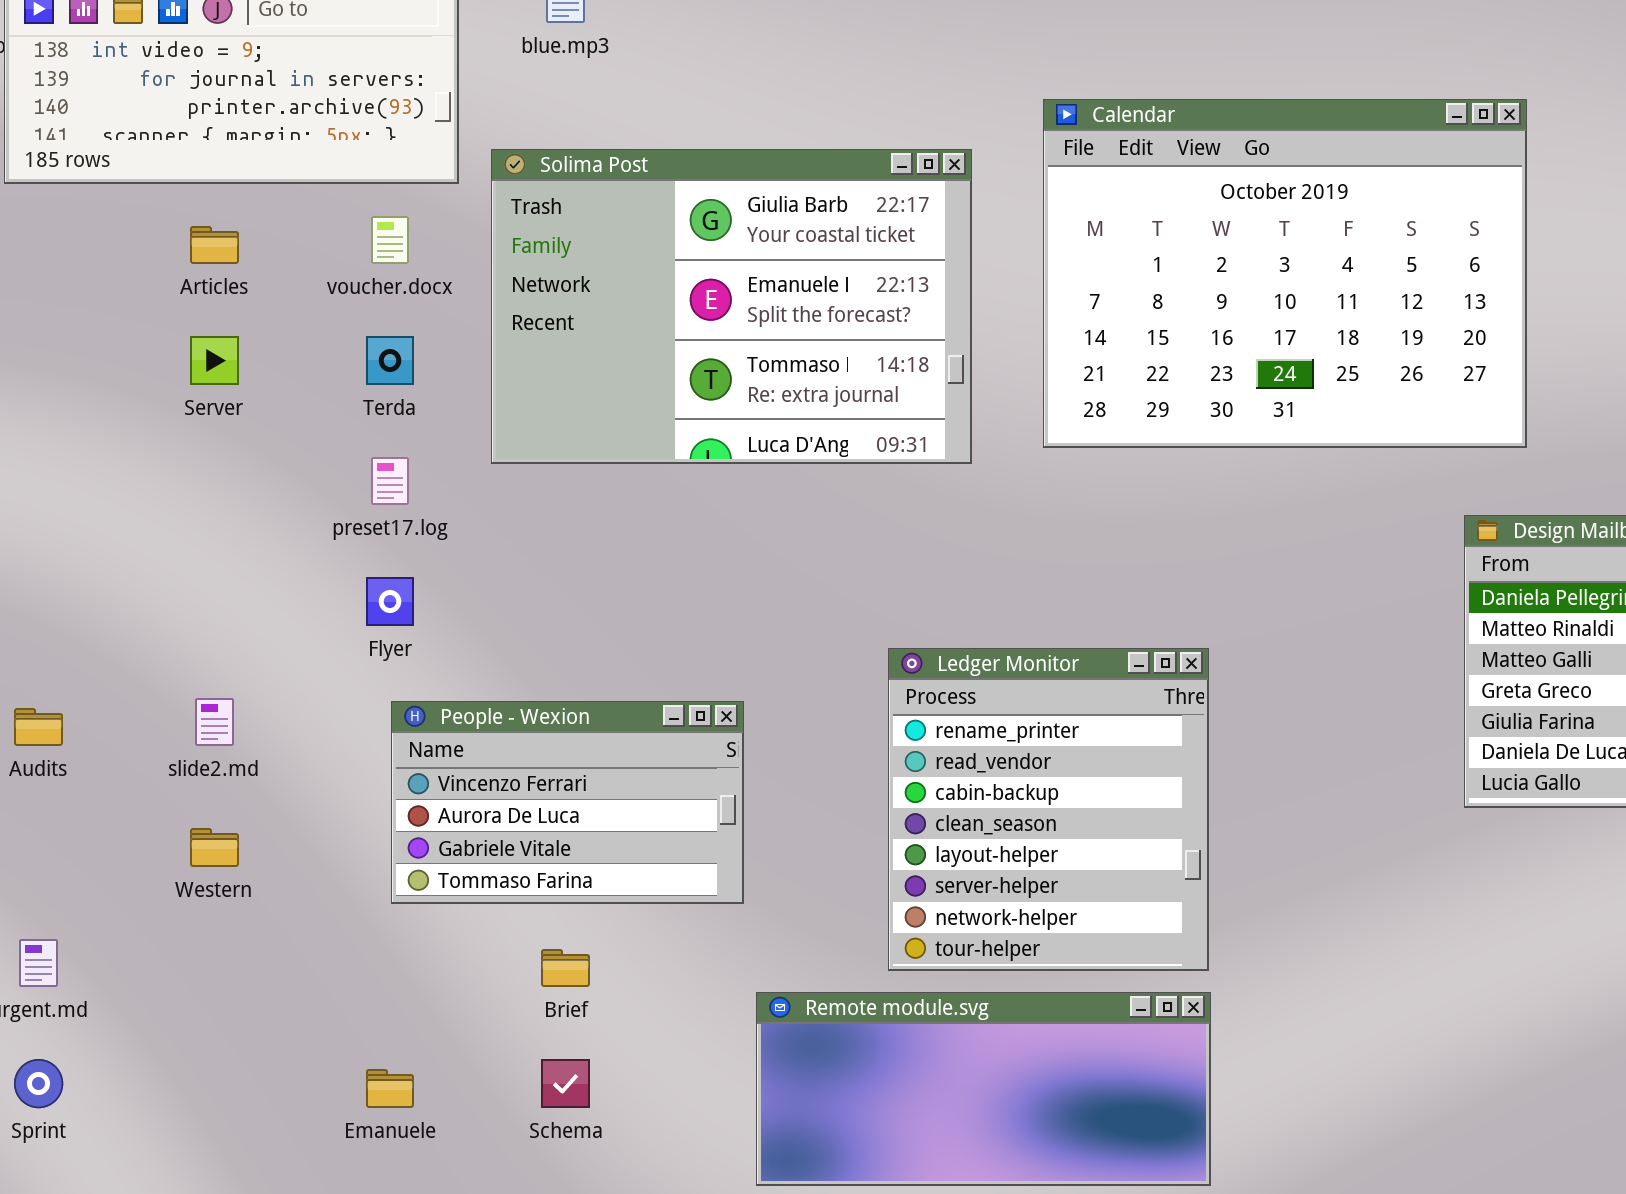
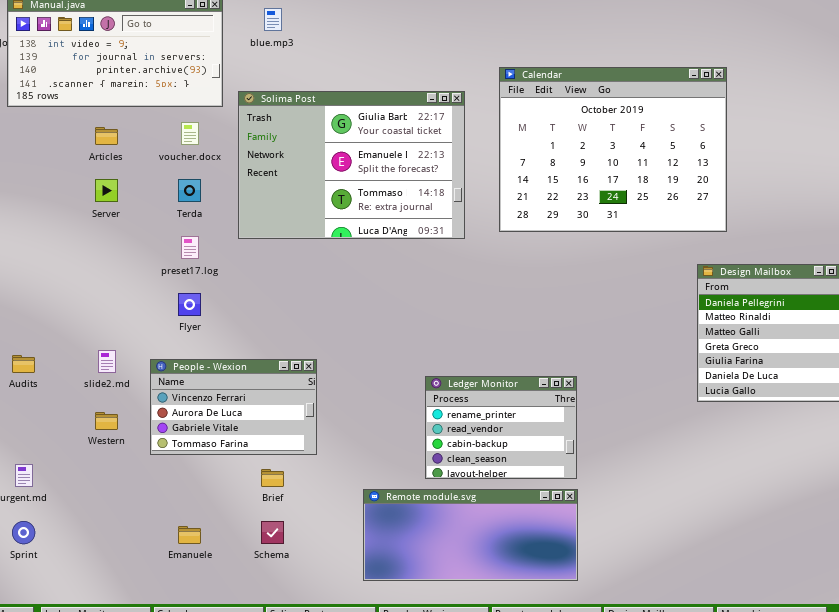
Ledger Monitor: [888,648,1209,971] -> [425,376,577,479], resized
People - Wexion: [391,701,744,904] -> [150,359,317,455], moved

